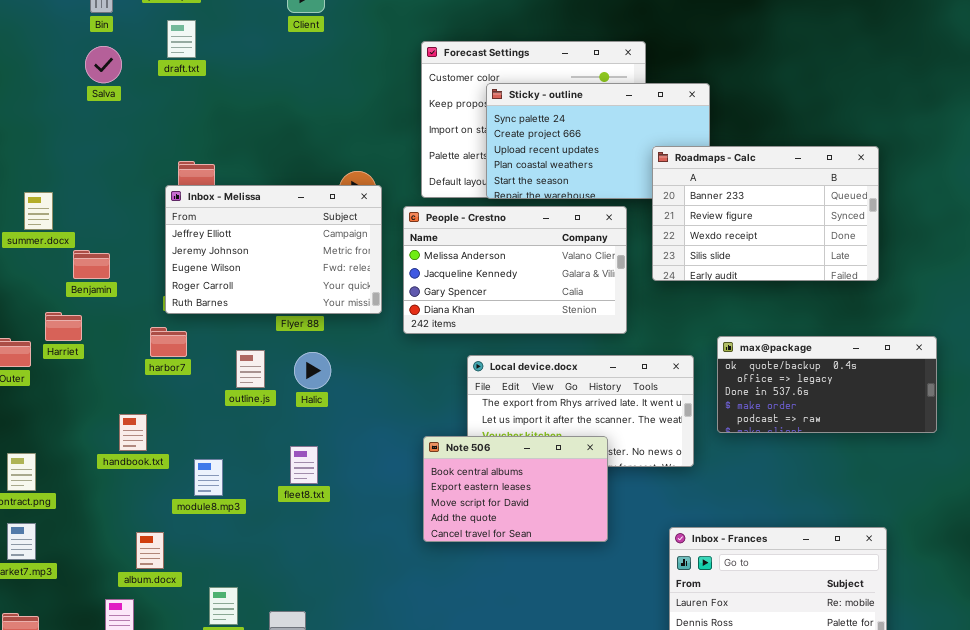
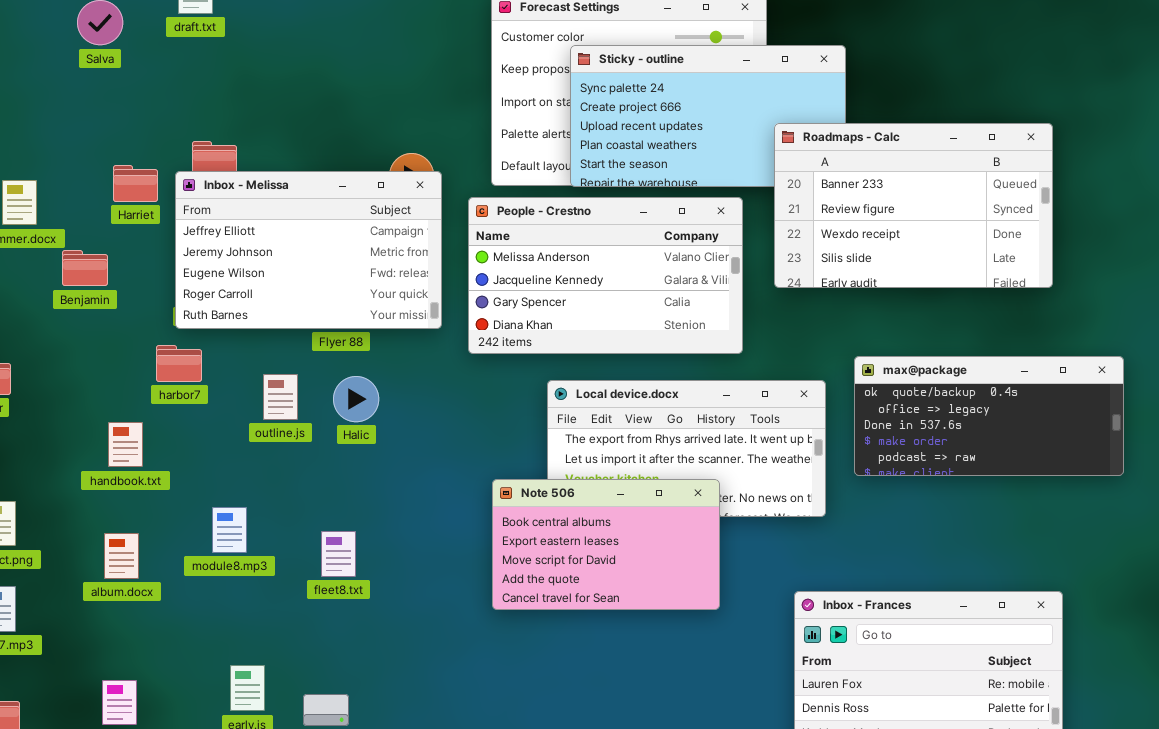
Harriet: [45,312,82,341] -> [113,165,158,202], moved
handbook.txt: [119,414,147,451] -> [108,422,143,467], moved
fleet8.txt: [290,446,318,484] -> [321,531,356,577], moved
album.docx: [136,532,164,569] -> [104,533,139,579], moved

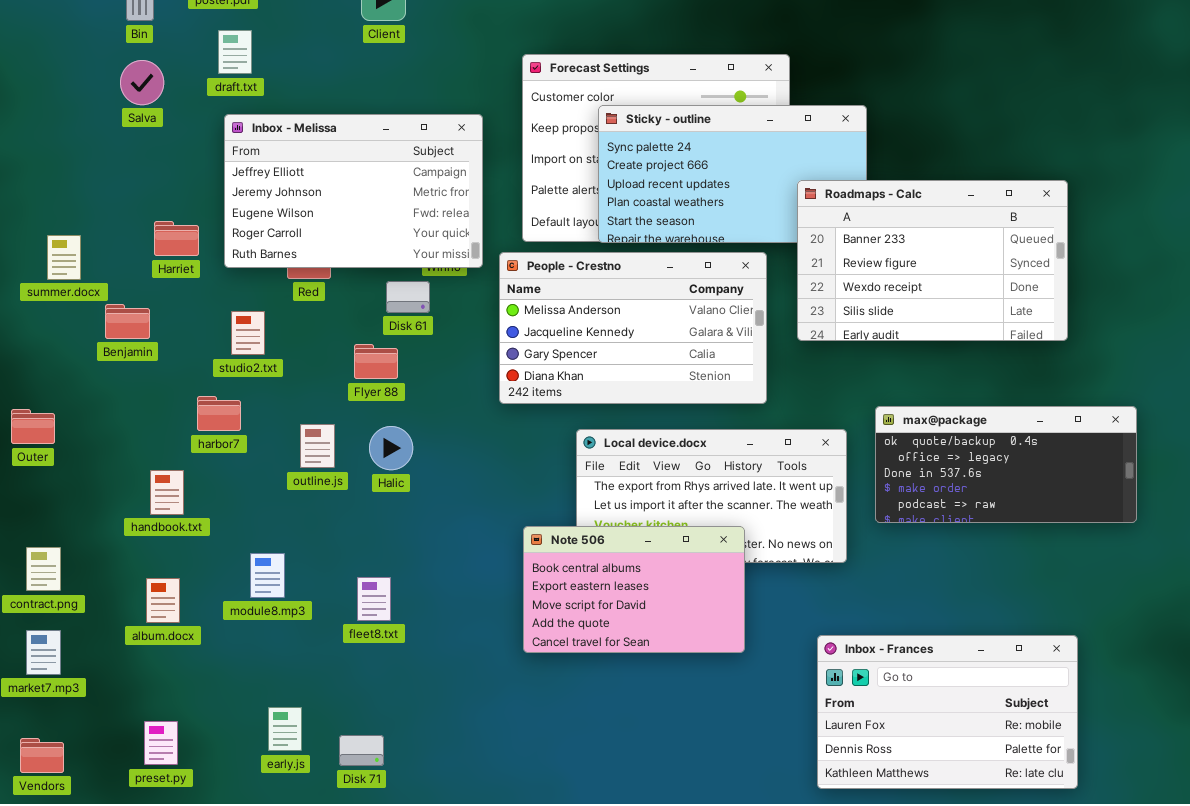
Inbox - Melissa: [175,171,442,329] -> [224,114,483,268], moved

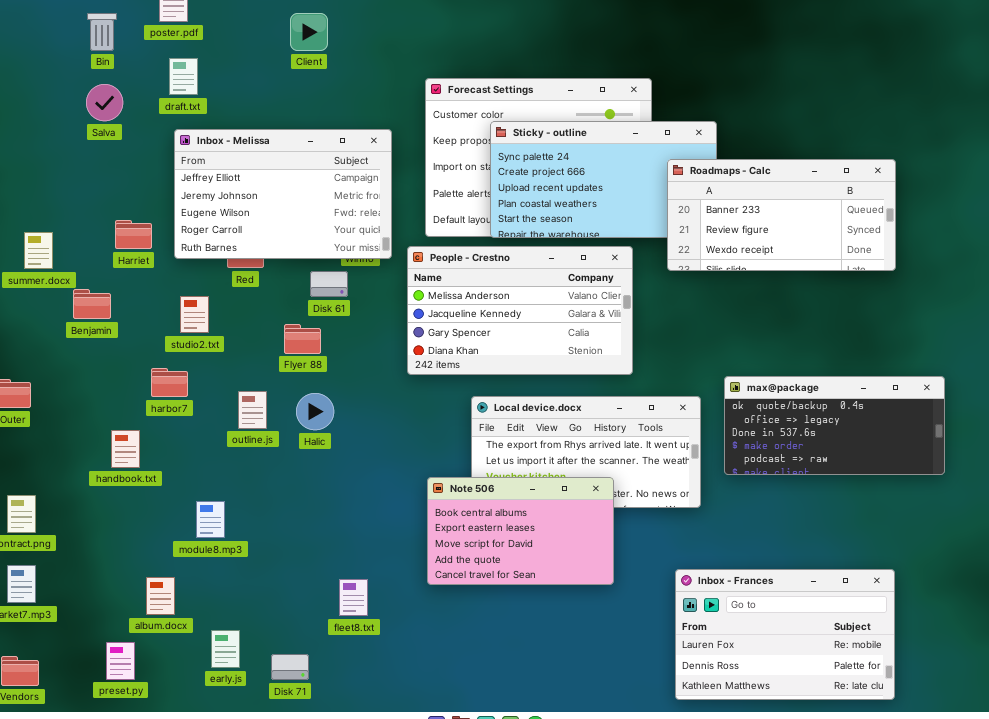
Roadmaps - Calc: [797,180,1068,341] -> [667,159,896,271], moved, resized
fleet8.txt: [357,577,391,621] -> [339,579,368,616], moved
album.docx: [146,578,180,623] -> [146,577,175,615], moved

